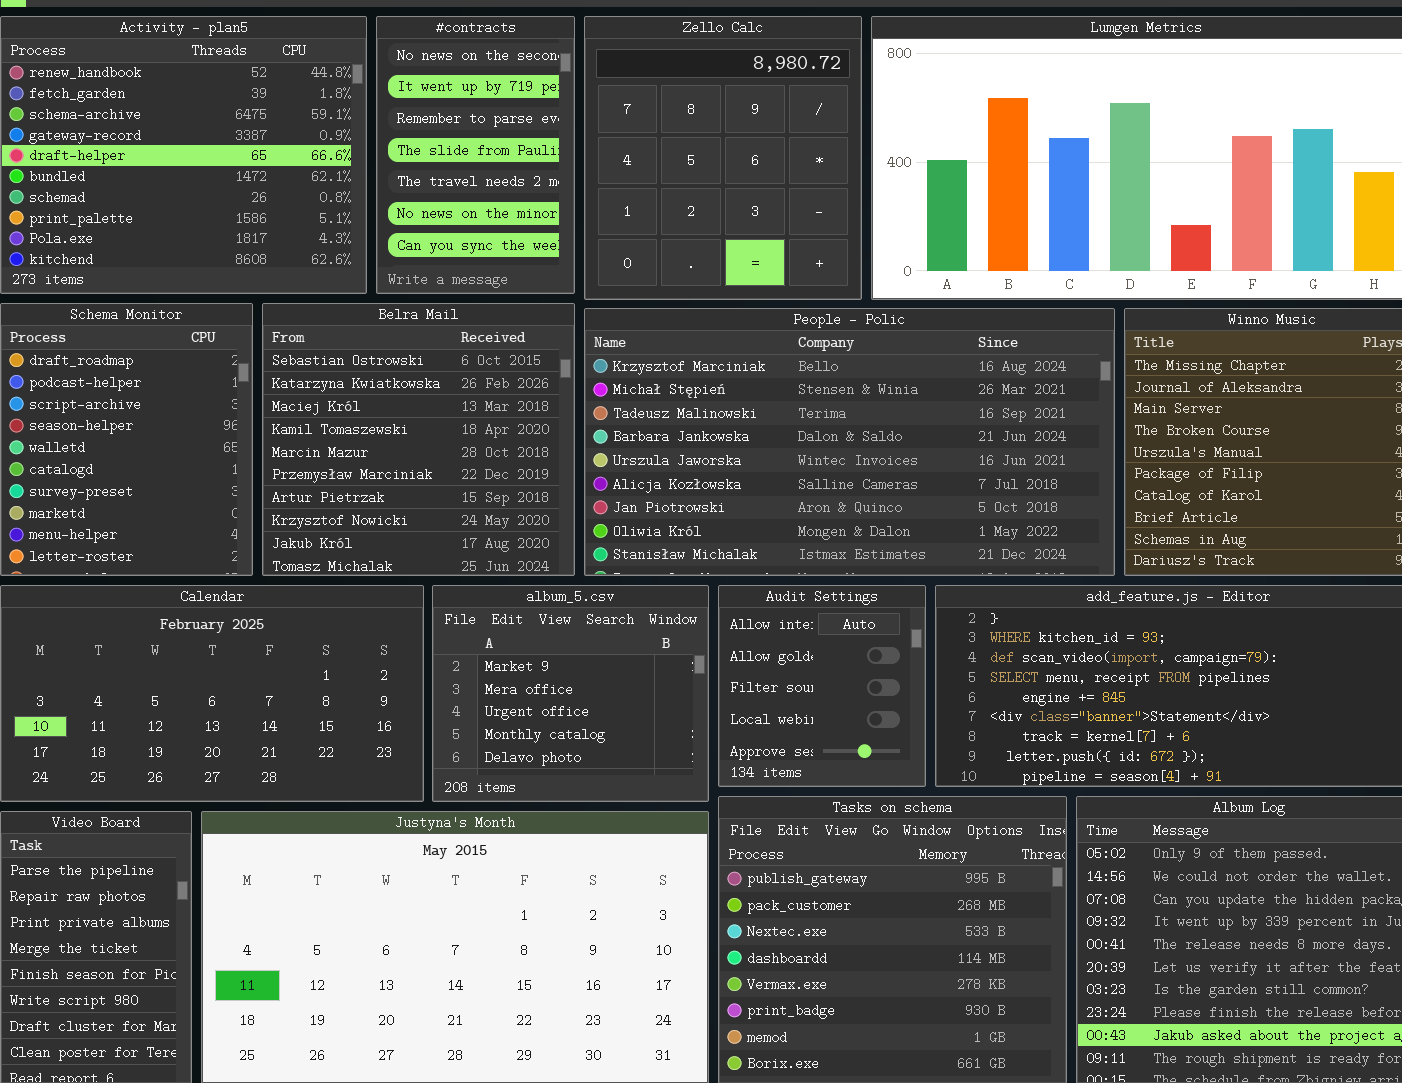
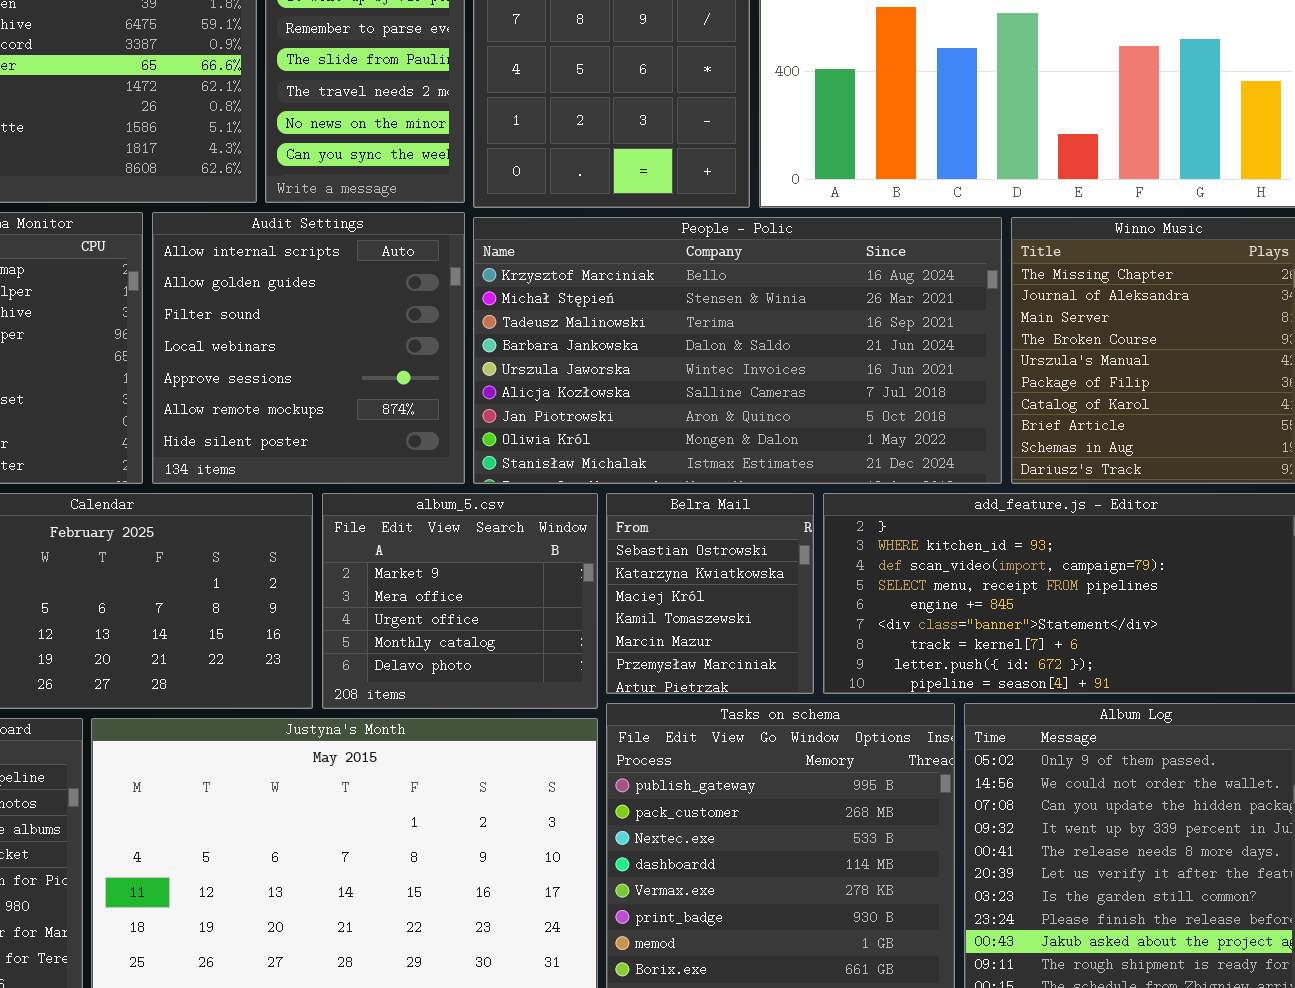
Belra Mail: [262,303,575,576] -> [606,493,814,694], moved, resized
Audit Settings: [718,585,926,787] -> [152,212,465,484], moved, resized

